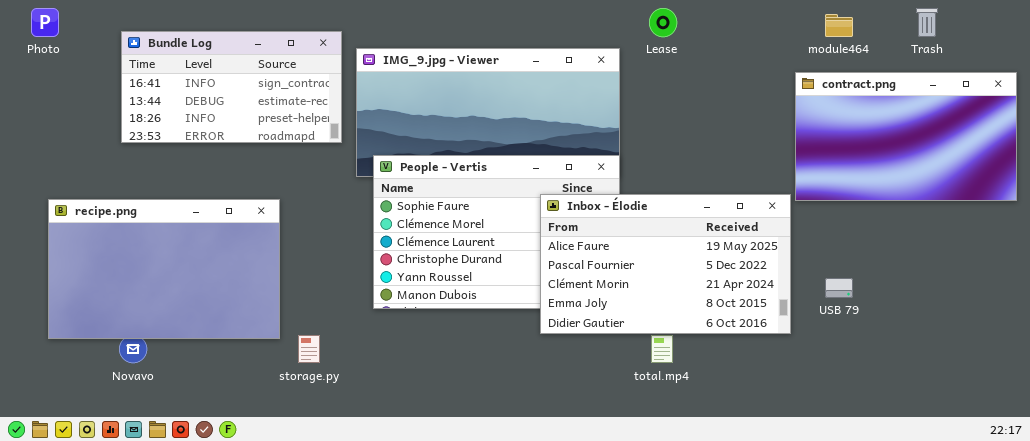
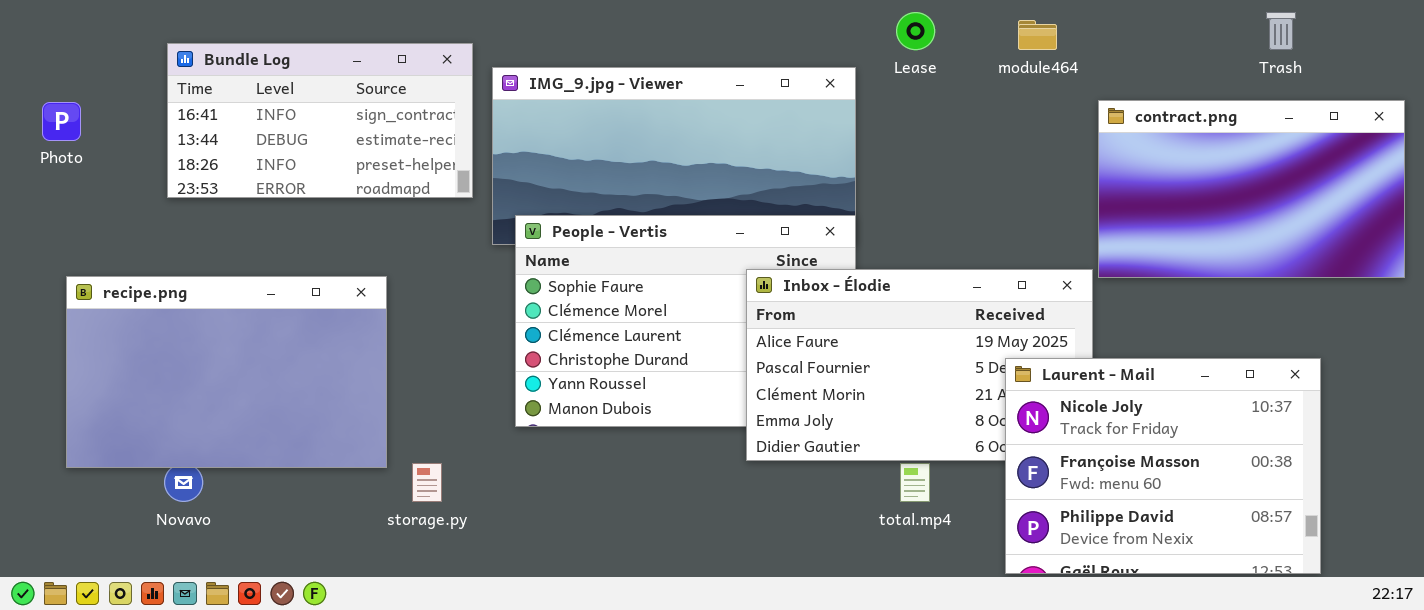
Photo: [31,8,59,37] -> [42,102,81,141], moved
module464: [825,14,853,37] -> [1018,20,1057,50], moved
Laurent - Mail: none -> [1005,358,1321,574], opened

